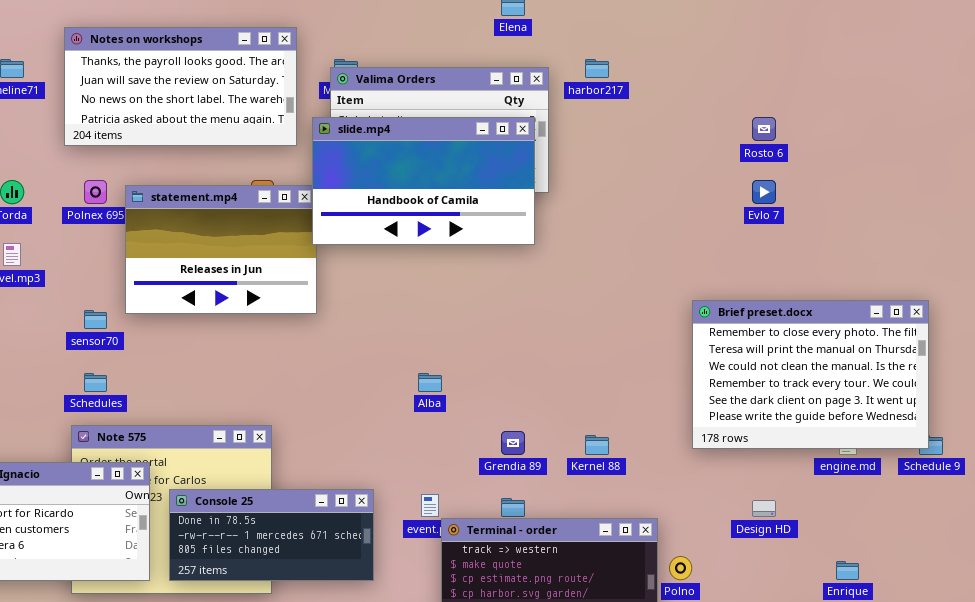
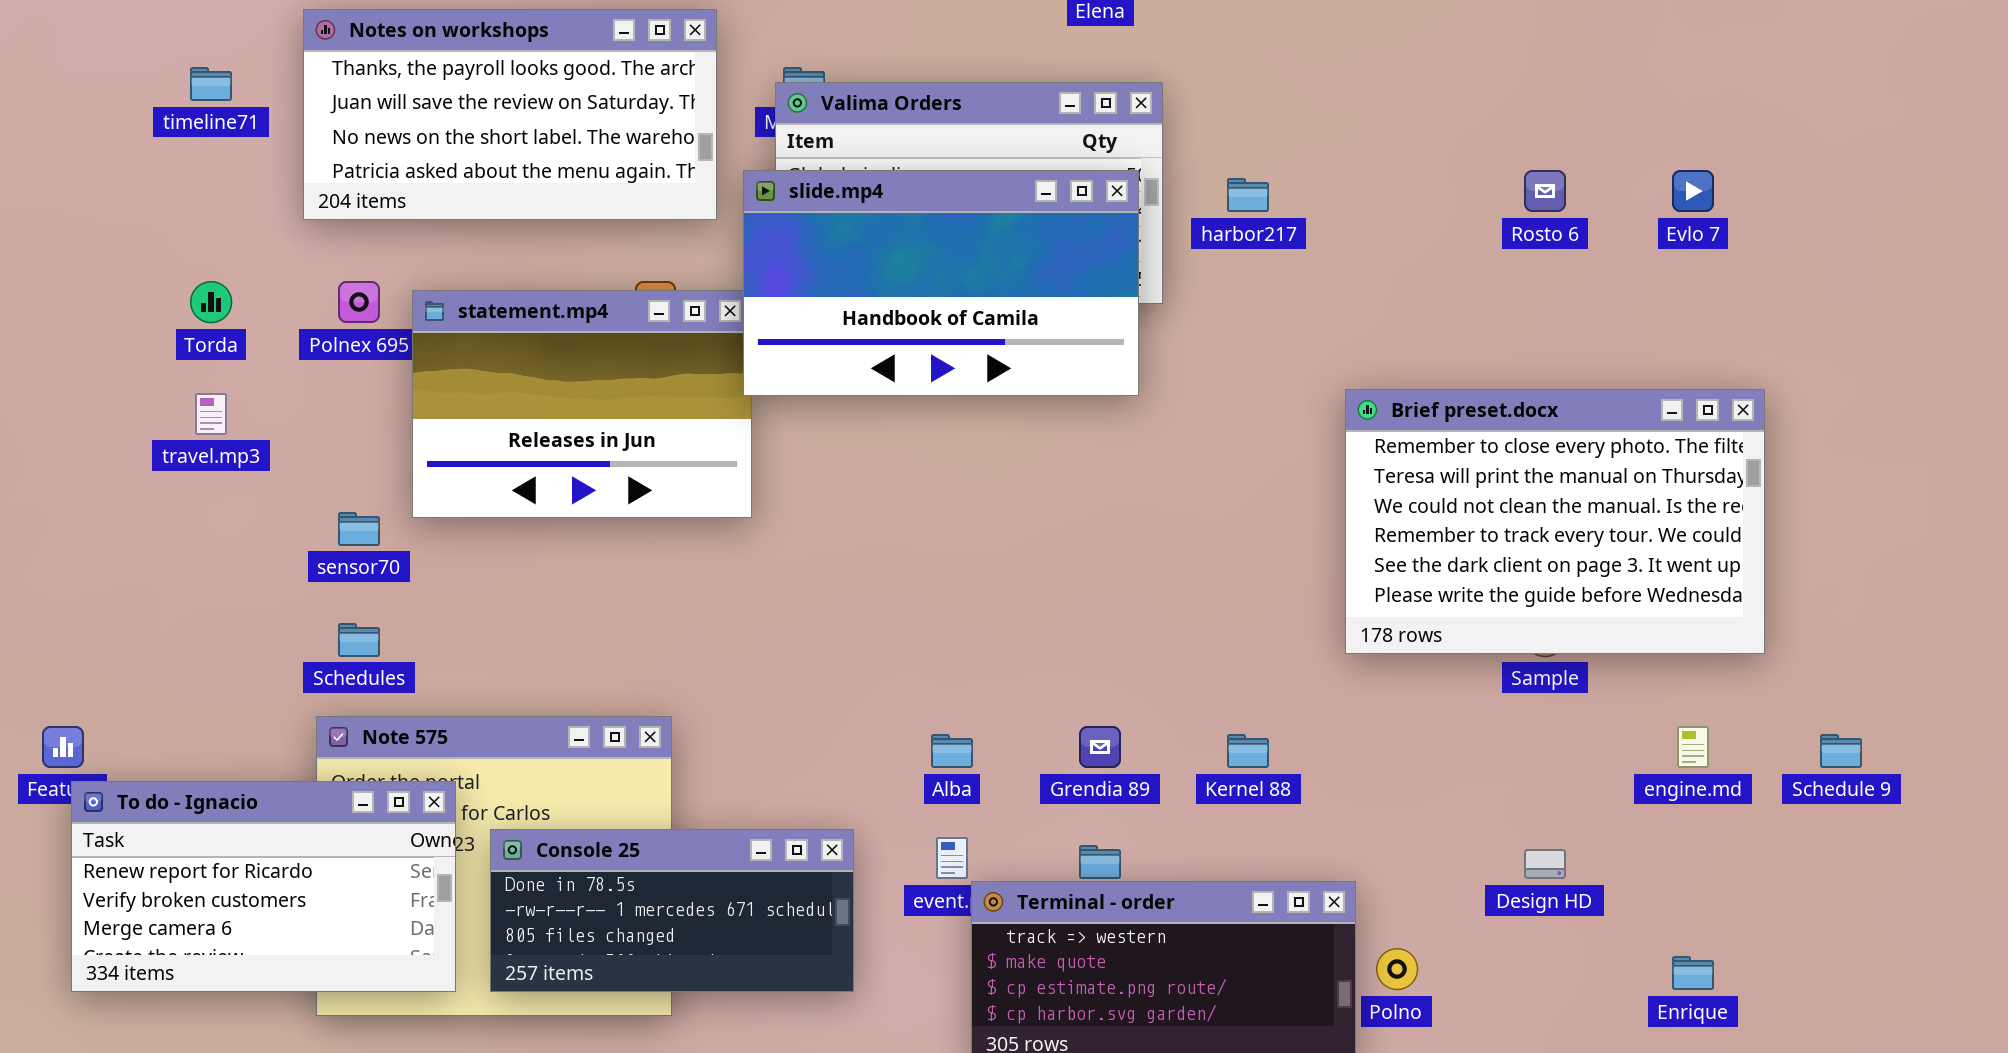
harbor217: [585,59,609,78] -> [1227,178,1269,212], moved
Evlo 7: [752,180,776,204] -> [1672,170,1714,212], moved
Brief preset.docx: [692,300,929,449] -> [1345,389,1765,654], moved
Alba: [418,373,442,392] -> [931,734,973,768], moved

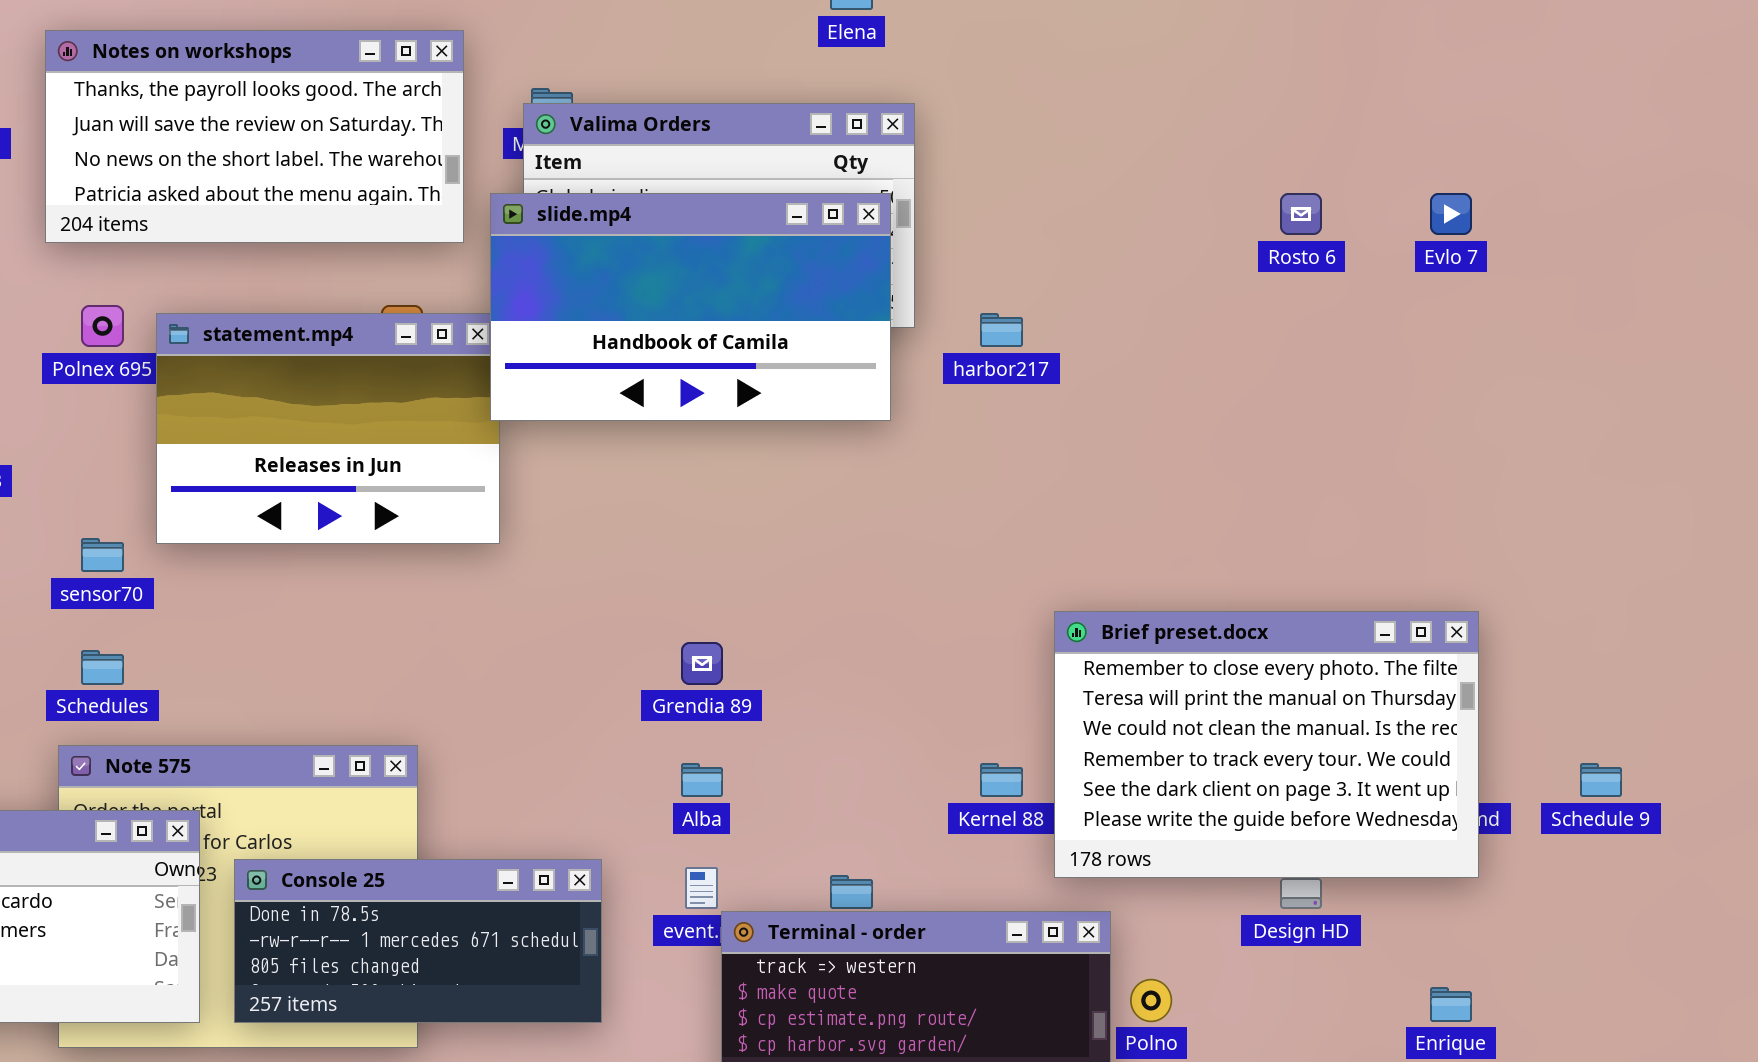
harbor217: [1227,178,1269,212] -> [980,313,1023,347], moved
Brief preset.docx: [1345,389,1765,654] -> [1054,611,1479,878], moved
Grendia 89: [1079,726,1121,768] -> [681,642,723,685], moved

